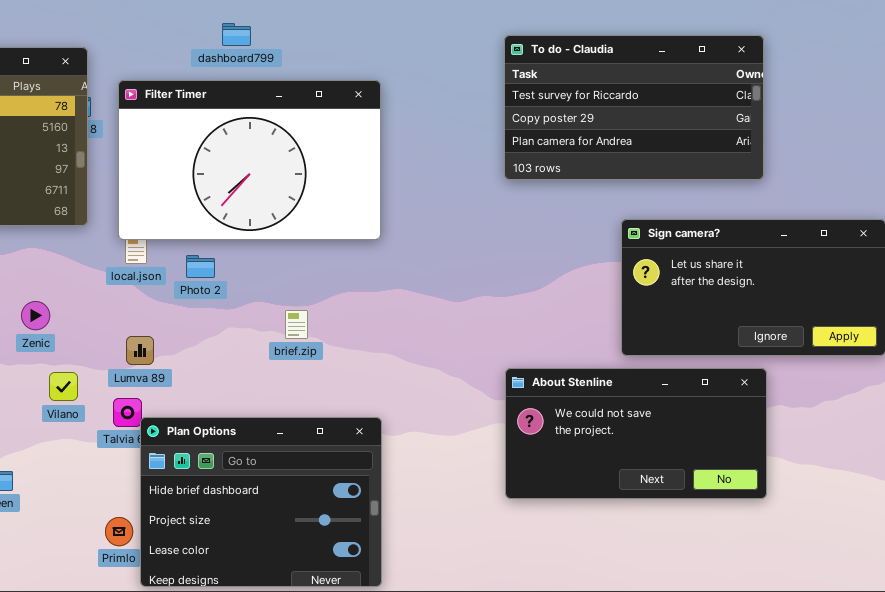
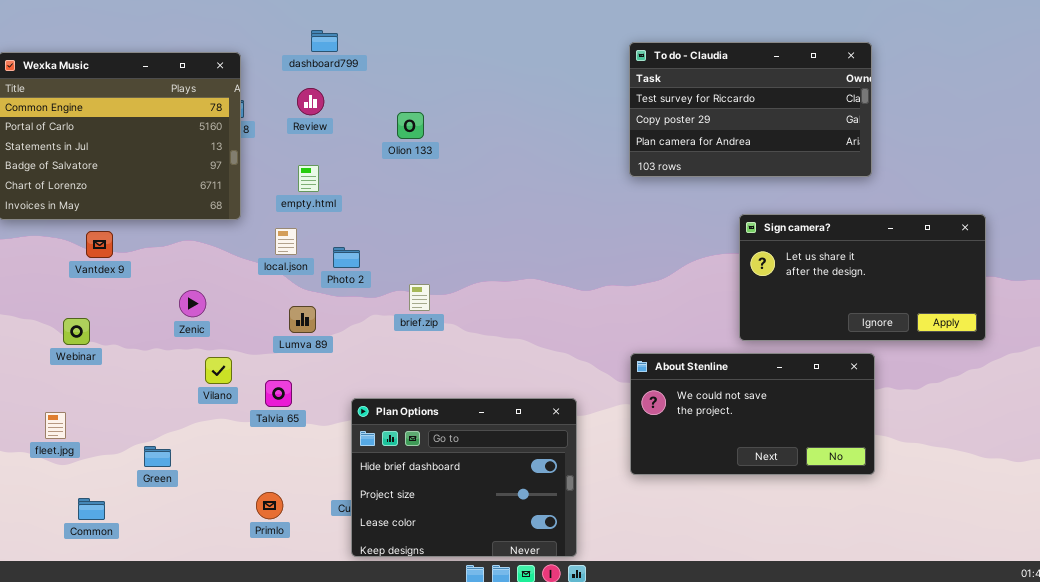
dashboard799: [222,23,251,46] -> [311,30,338,52], moved
Filter Timer: [118,80,381,240] -> none, closed
brief.zip: [285,310,308,339] -> [409,284,430,311], moved
Lumva 89: [126,336,154,365] -> [289,306,316,333], moved
Plan Options: [140,417,382,587] -> [351,398,577,557], moved

